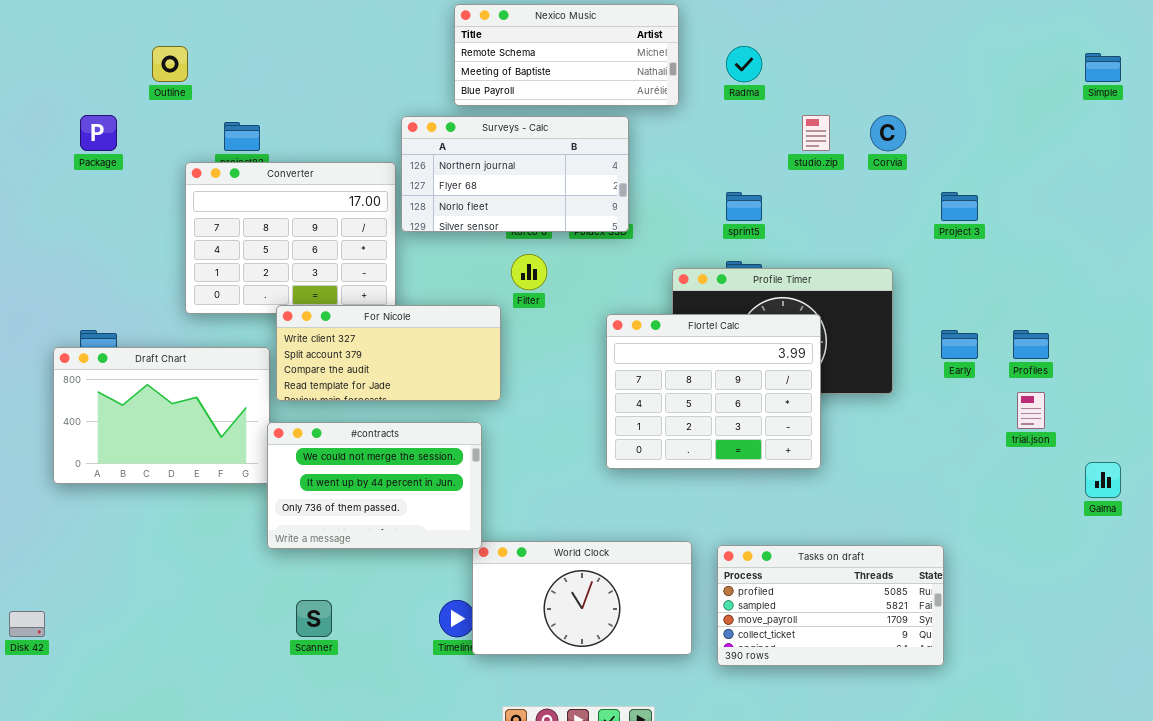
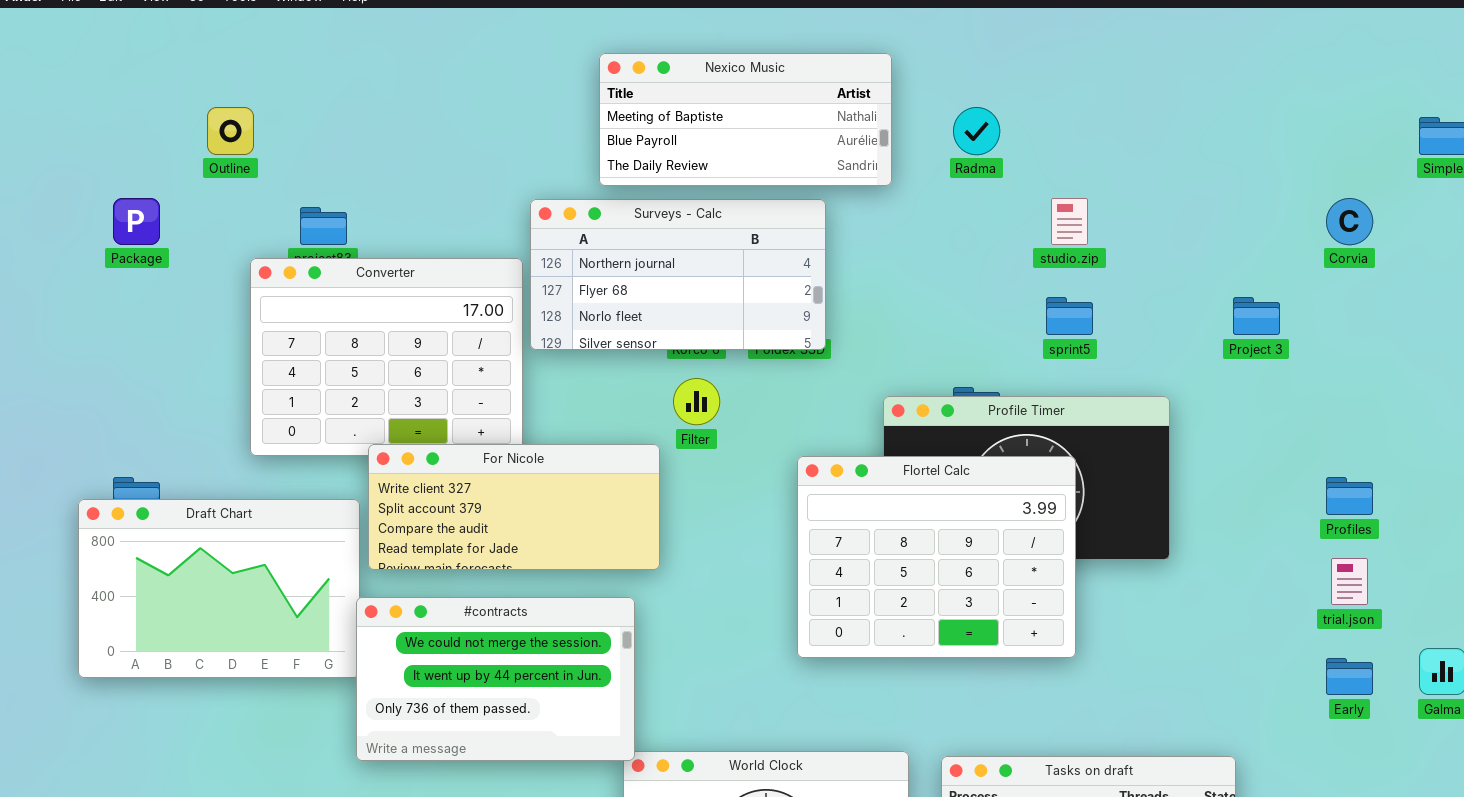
Nexico Music: [454,4,679,106] -> [599,53,892,186], scrolled down 1 row
Corvia: [870,115,906,151] -> [1326,198,1373,245], moved
sprint5: [726,192,762,221] -> [1046,297,1093,335], moved
Early: [941,330,978,359] -> [1326,658,1373,695], moved

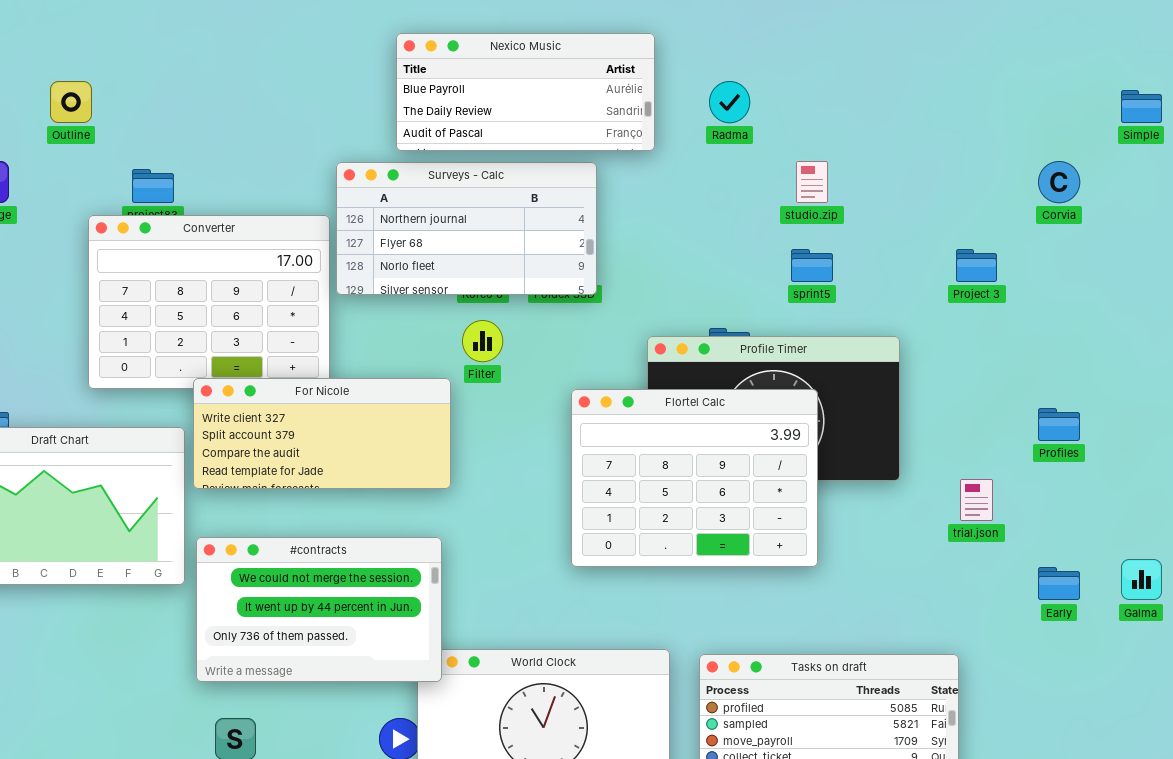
Nexico Music: [599,53,892,186] -> [396,33,655,151], scrolled down 1 row
trial.json: [1331,558,1368,605] -> [960,479,993,521], moved
#contracts: [356,597,635,761] -> [196,537,442,682], moved

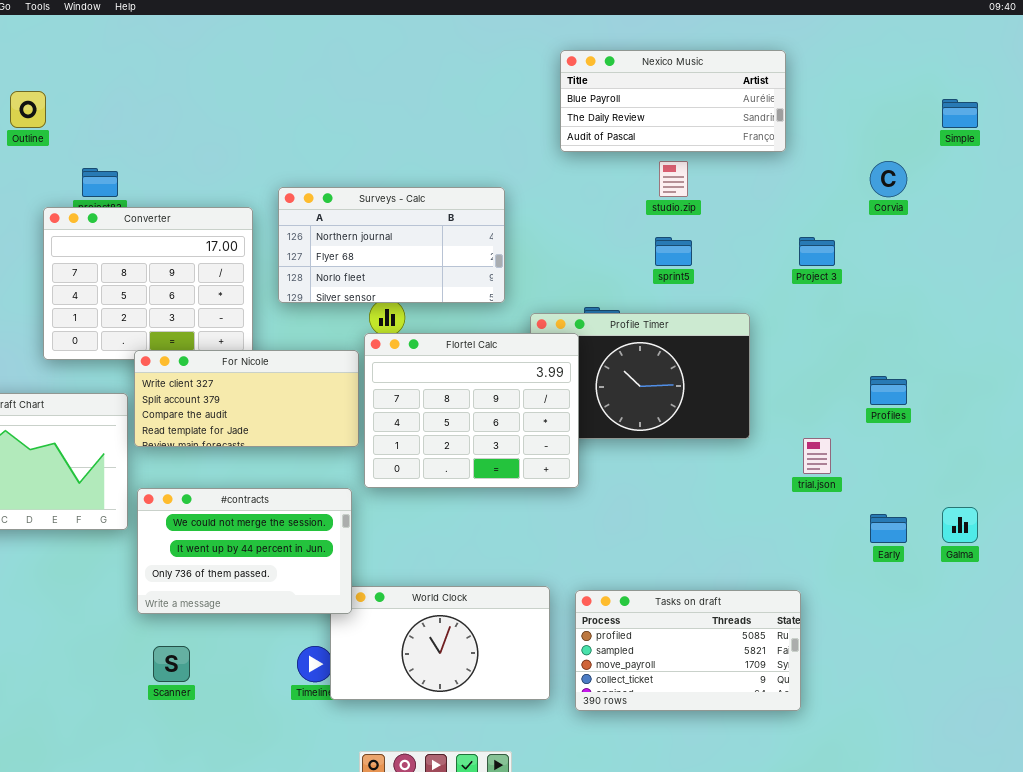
Nexico Music: [396,33,655,151] -> [560,50,786,152], moved
Surveys - Calc: [336,162,597,295] -> [278,187,505,303], moved
Flortel Calc: [571,389,818,567] -> [364,333,579,488], moved

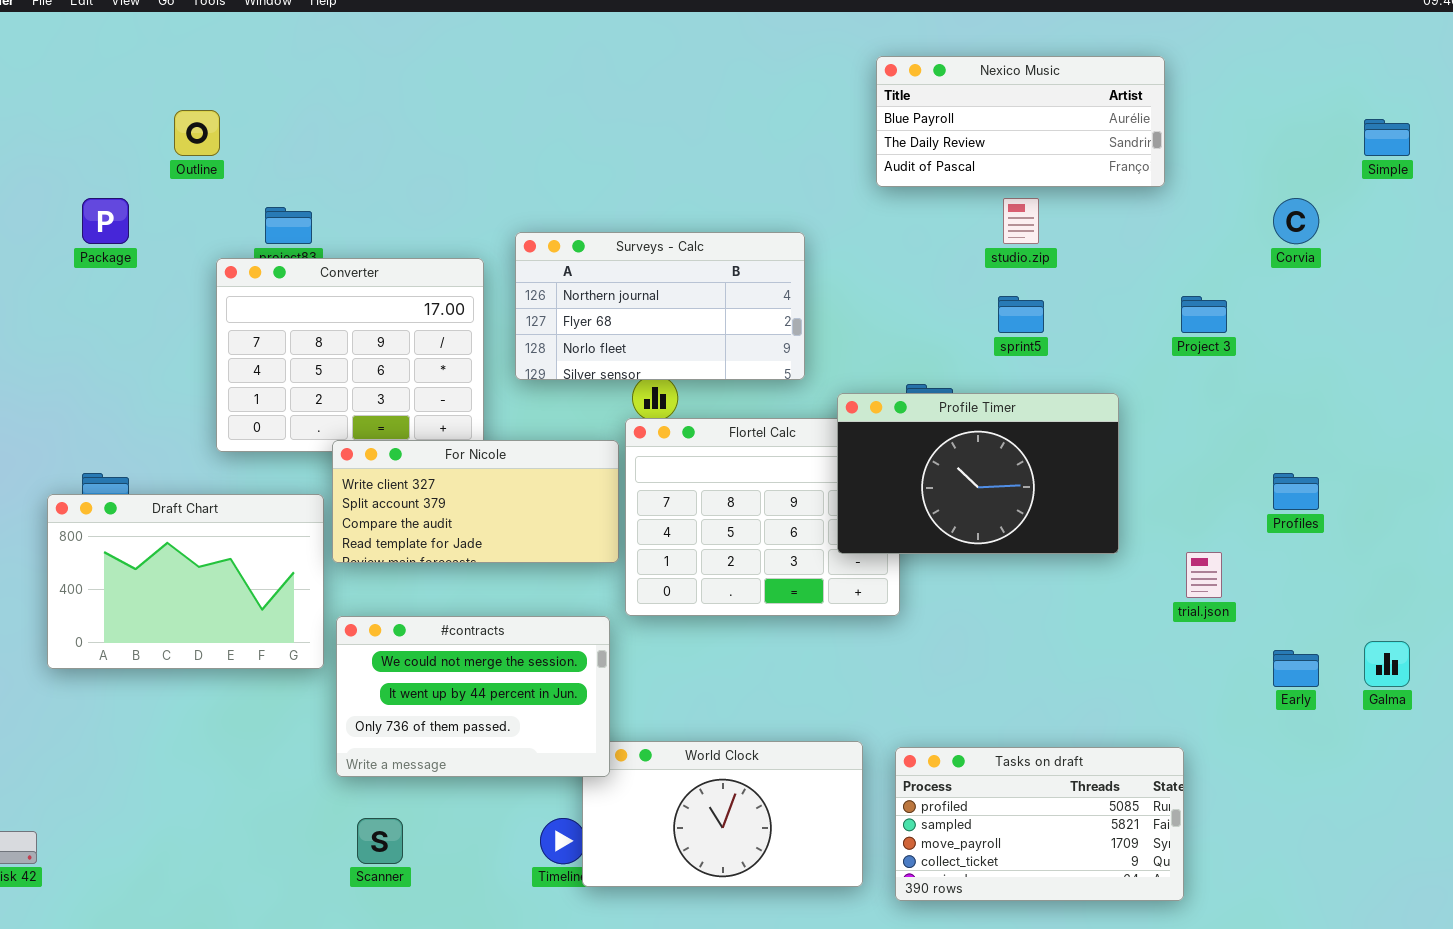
Profile Timer: [530,313,750,439] -> [837,393,1119,554], raised

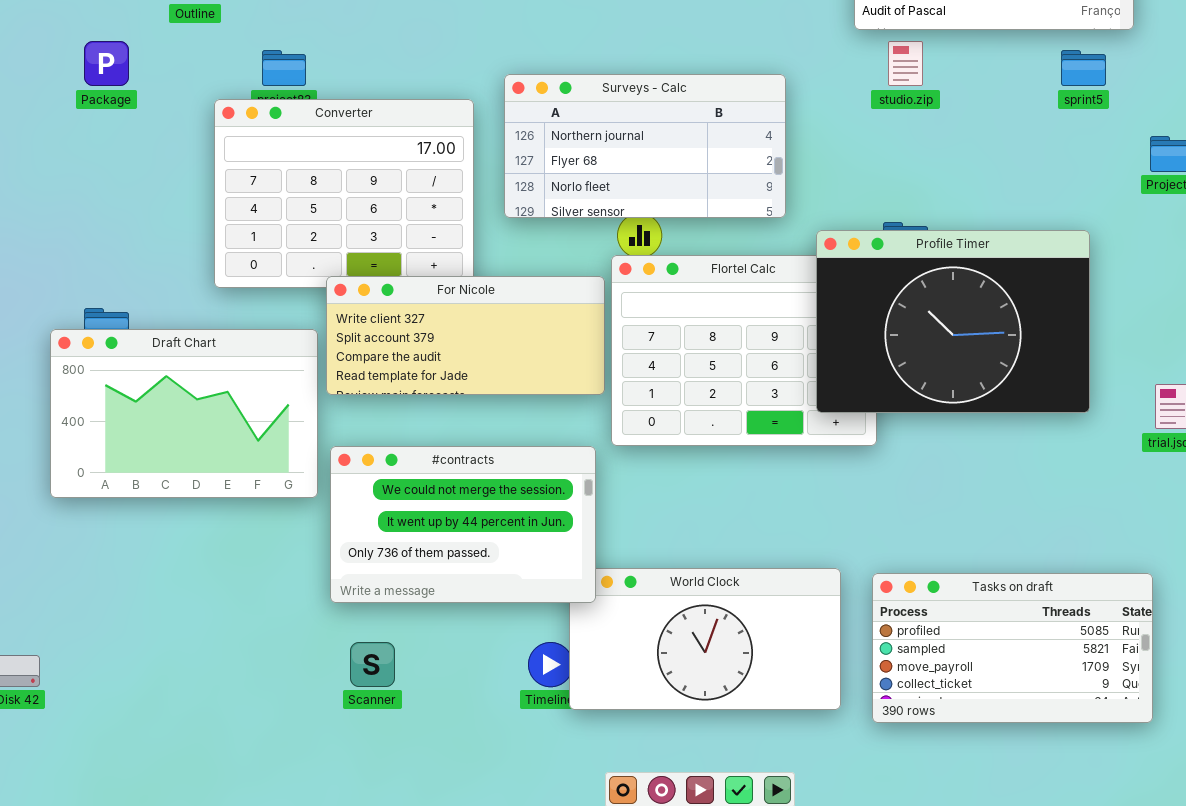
studio.zip: [1003,198,1039,244] -> [888,41,923,86], moved
sprint5: [998,296,1044,333] -> [1061,50,1106,86], moved
Profile Timer: [837,393,1119,554] -> [816,230,1090,413], resized

